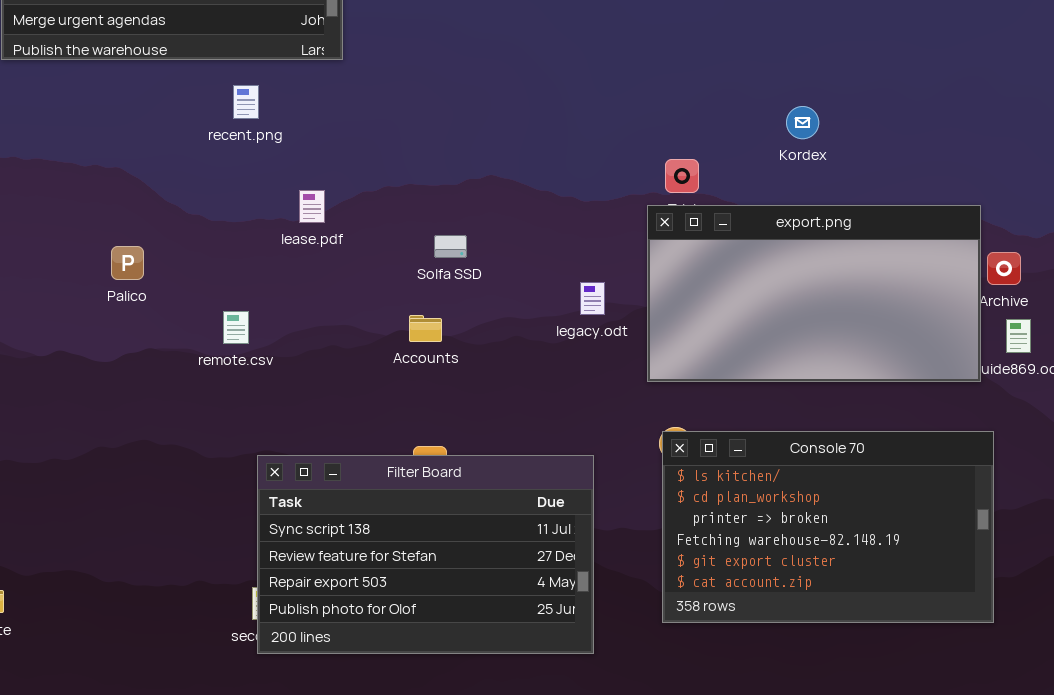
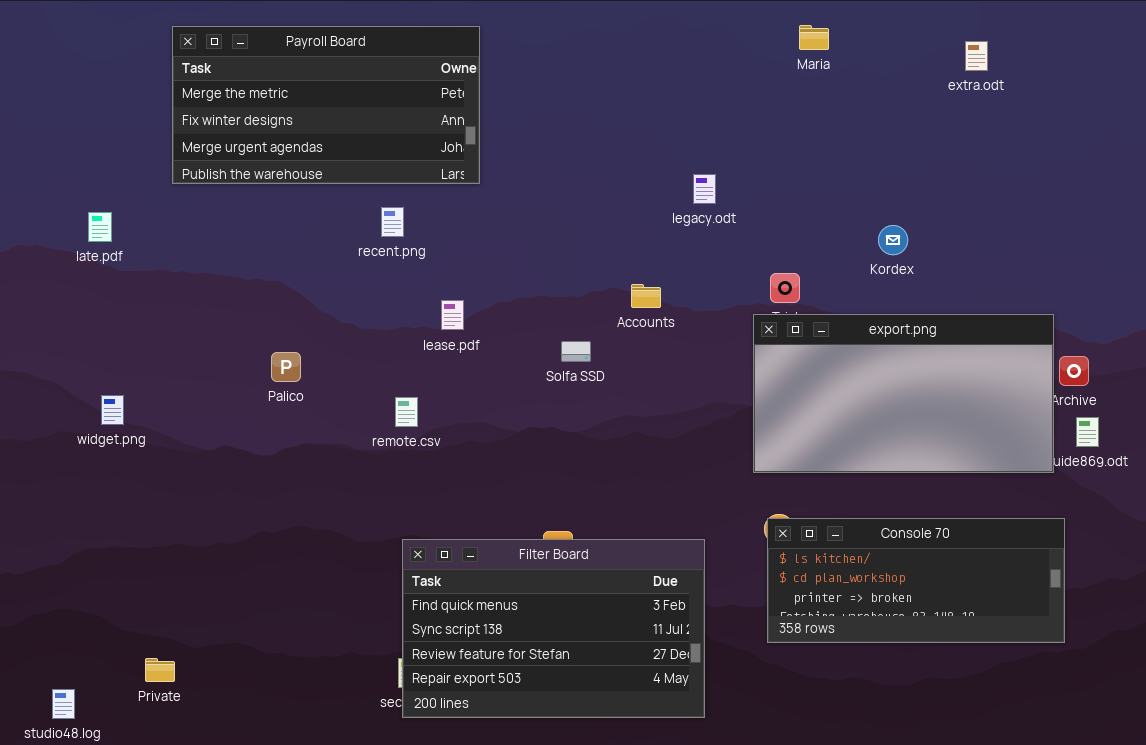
legacy.odt: [580,282,605,315] -> [693,174,716,204], moved
remote.csv: [223,311,249,344] -> [395,397,418,427], moved
Accounts: [409,315,442,342] -> [631,284,661,308], moved
Console 70: [662,431,994,623] -> [767,518,1065,643], resized
Filter Board: [257,455,594,654] -> [402,539,705,718], scrolled up 1 row

